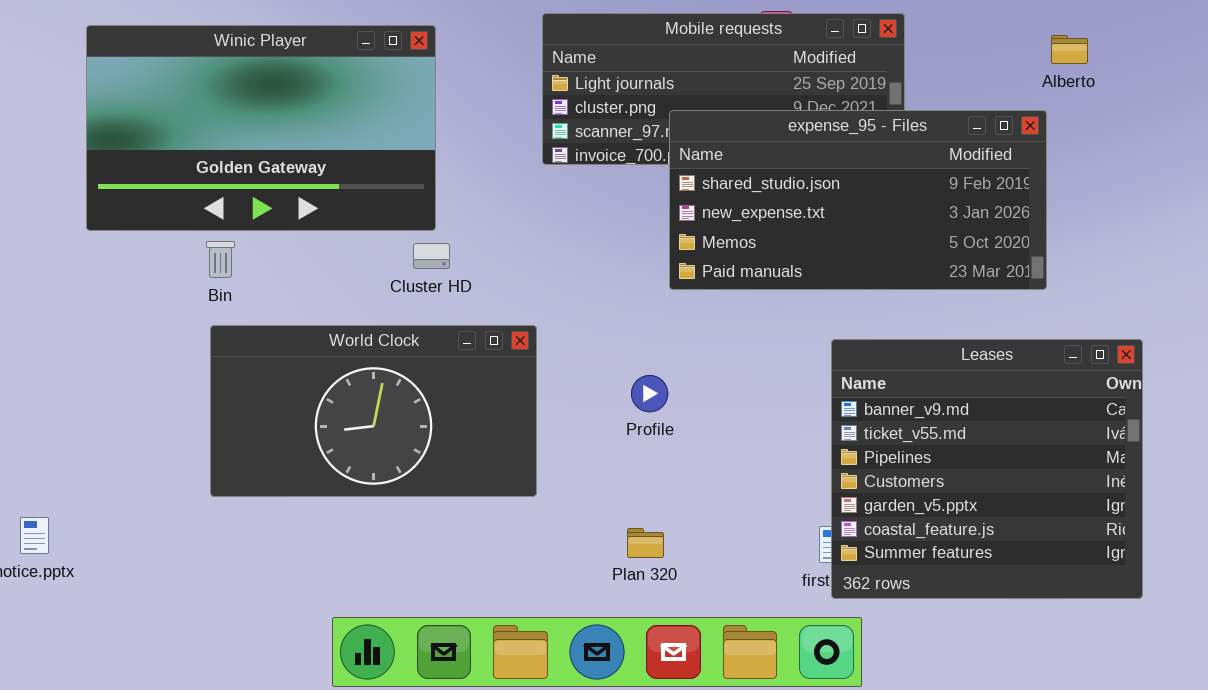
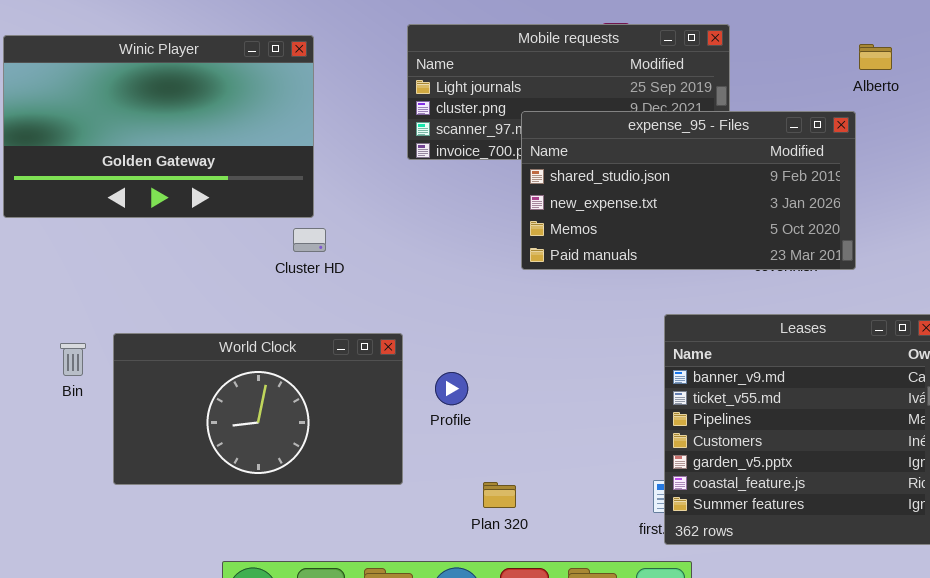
Bin: [206,241,235,278] -> [60,343,86,376], moved
World Clock: [210,325,537,497] -> [113,333,403,485], moved
Profile: [631,375,668,412] -> [435,372,468,405], moved

